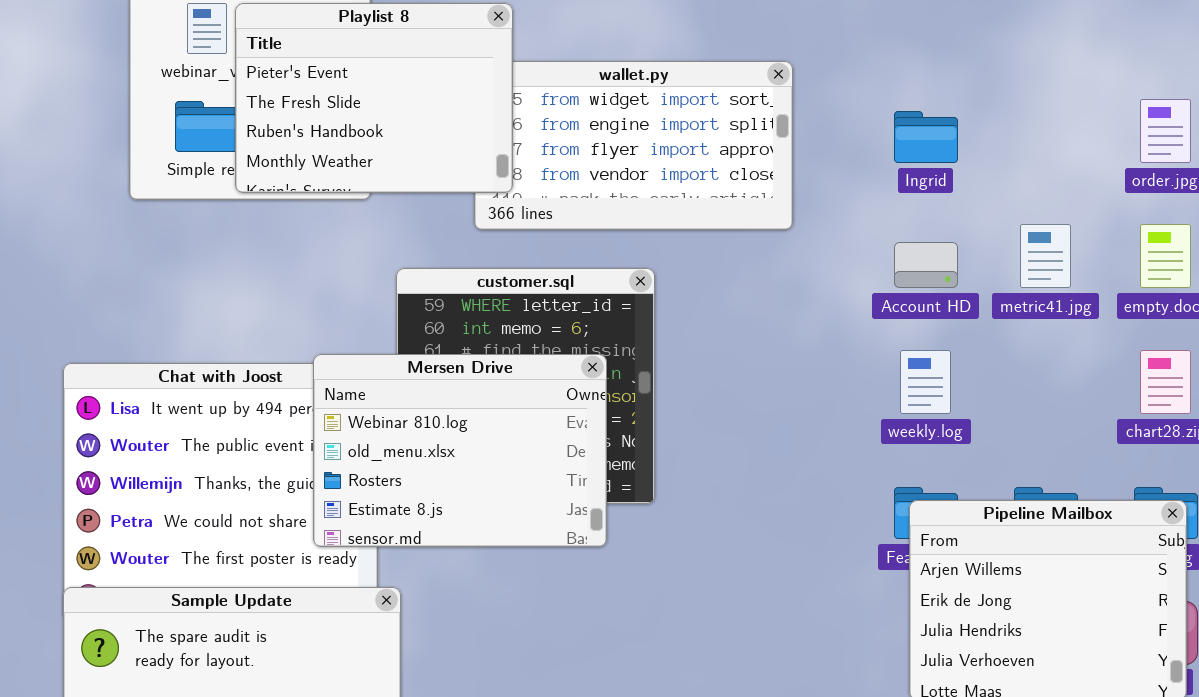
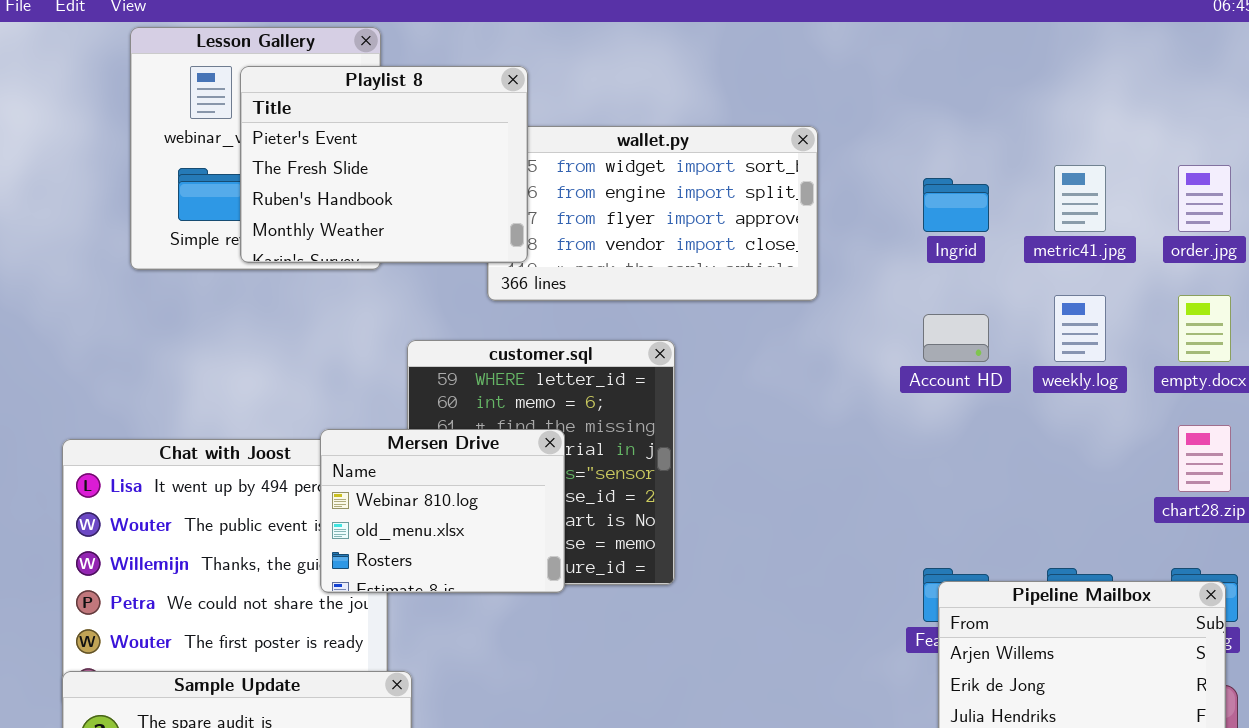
metric41.jpg: [1020,224,1071,288] -> [1054,165,1106,232], moved
weekly.log: [900,350,951,414] -> [1054,295,1106,362], moved
Mersen Drive: [313,354,607,547] -> [320,429,565,593], resized

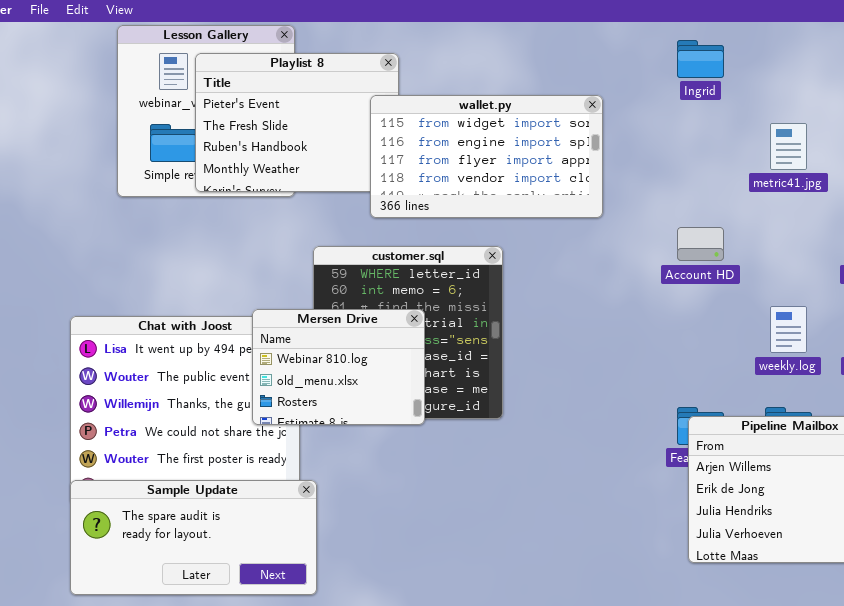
wallet.py: [487,126,818,301] -> [370,95,603,218], raised
Ingrid: [923,178,989,232] -> [677,40,724,78], moved
weekly.log: [1054,295,1106,362] -> [770,306,807,353], moved

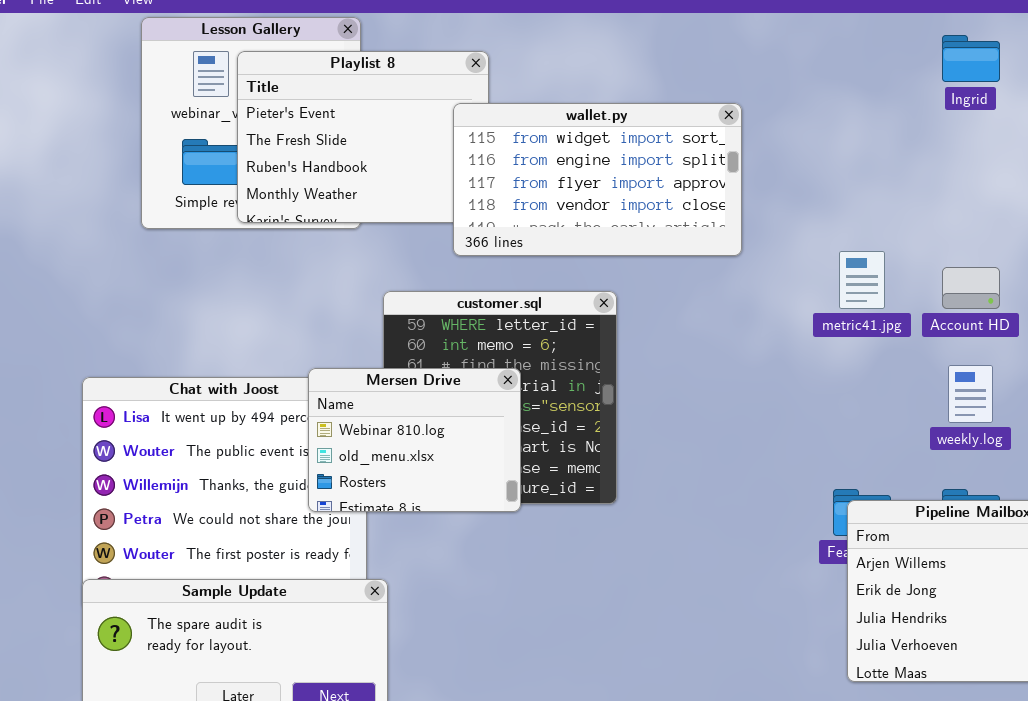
Ingrid: [677,40,724,78] -> [942,35,1000,82], moved
metric41.jpg: [770,123,807,170] -> [839,251,885,309], moved
Account HD: [677,227,724,261] -> [942,267,1000,309], moved

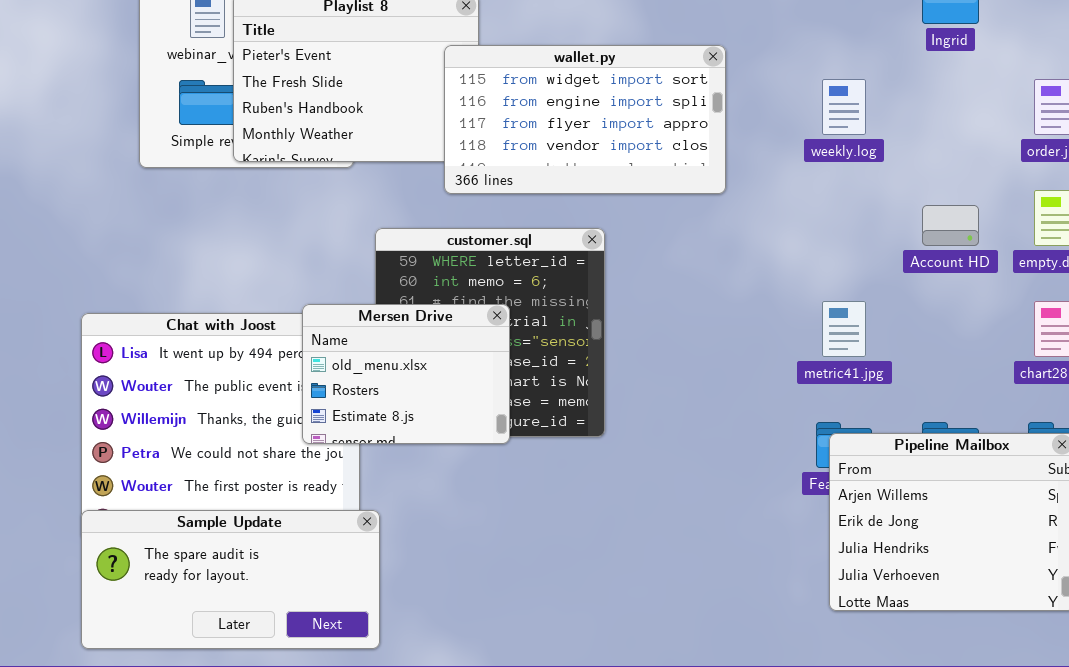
metric41.jpg: [839,251,885,309] -> [822,301,866,357], moved
weekly.log: [948,365,993,423] -> [822,79,866,135], moved
Mersen Drive: [308,368,521,512] -> [302,304,510,444], scrolled down 1 row

